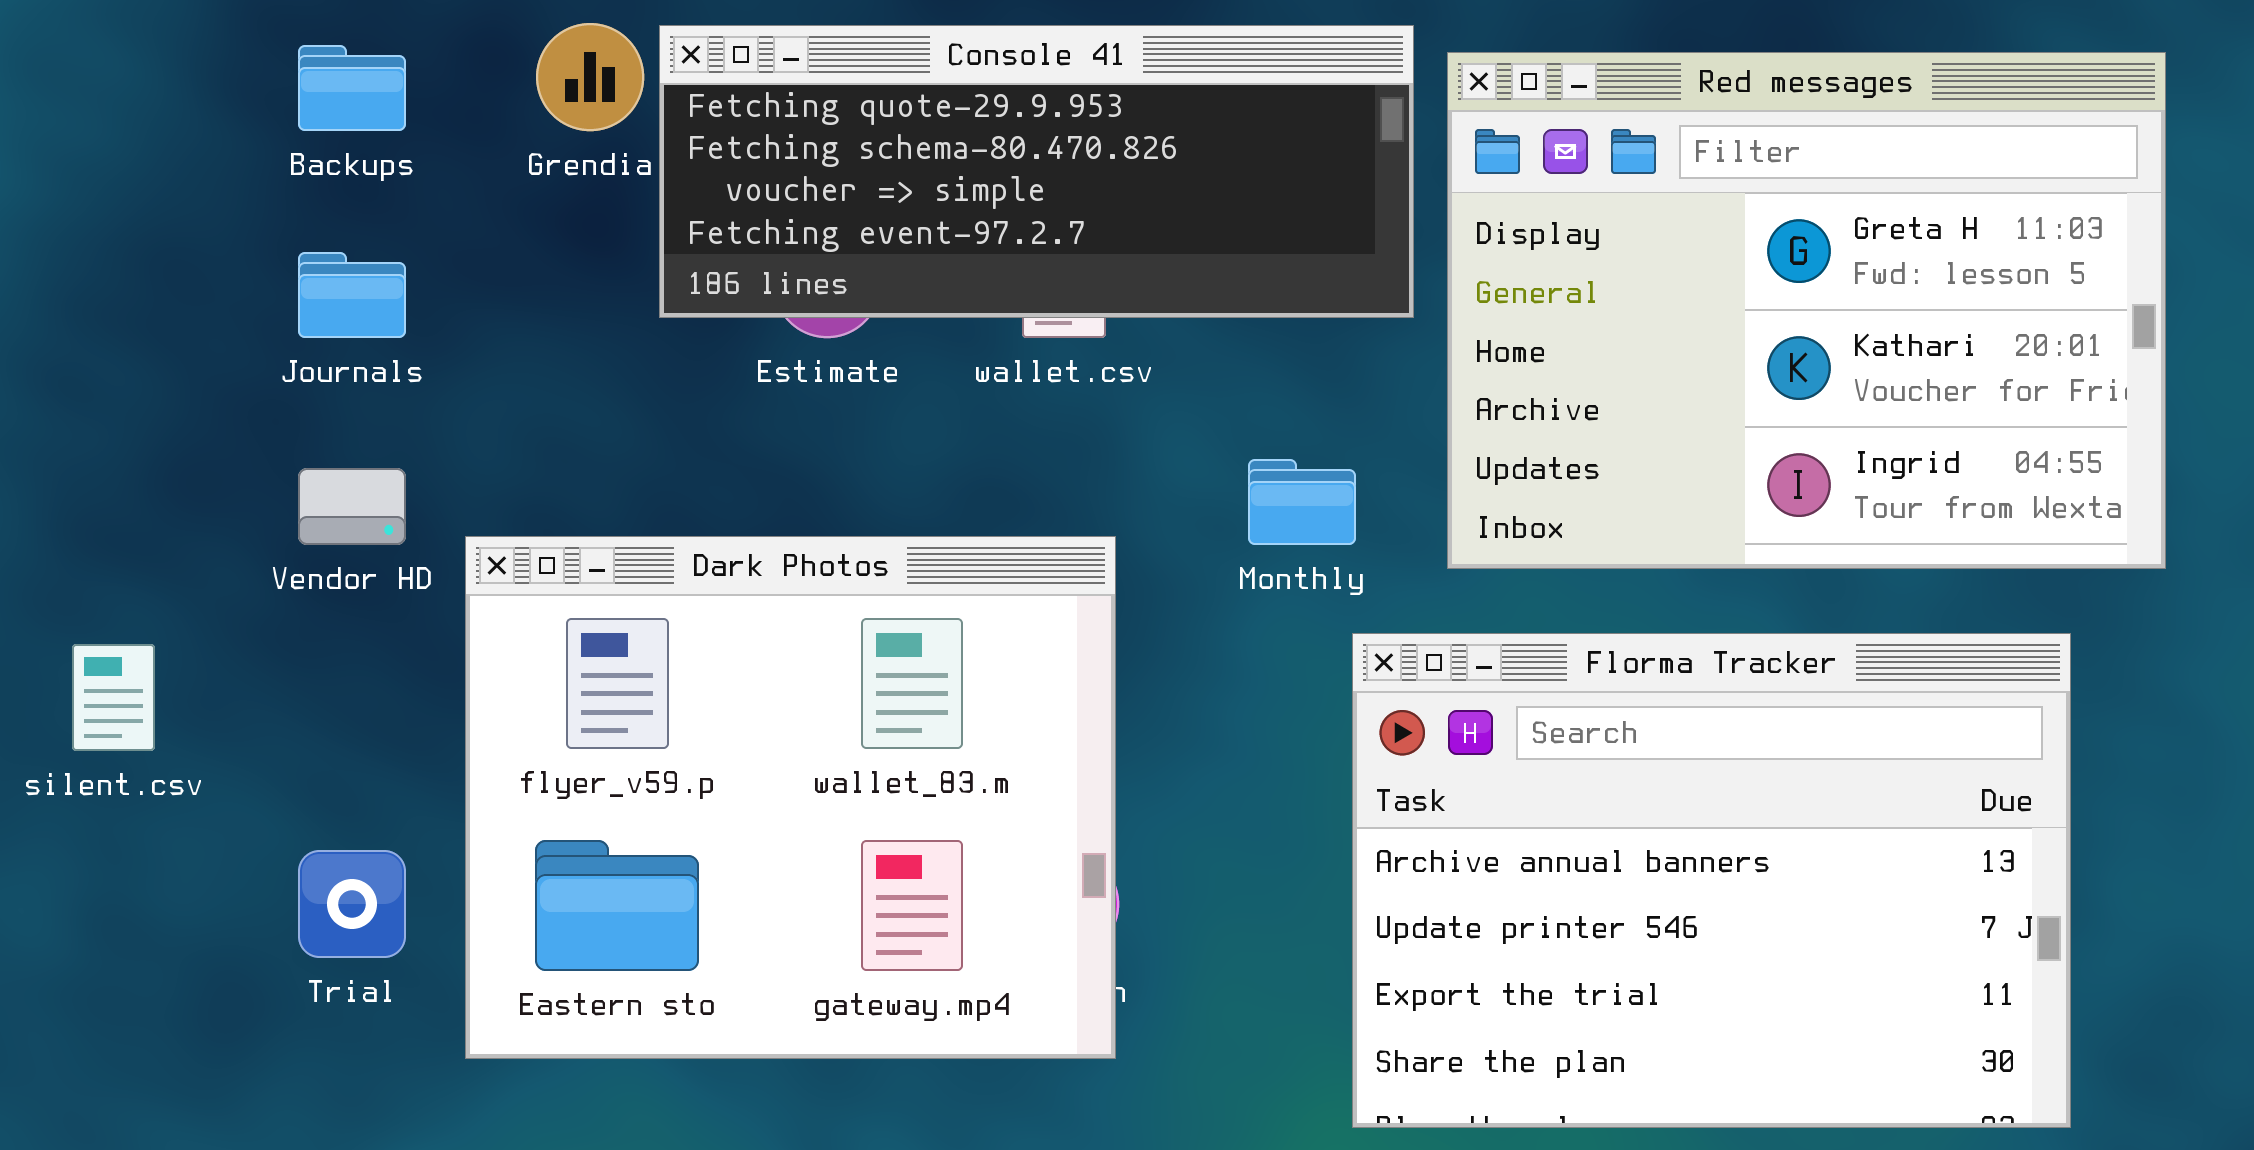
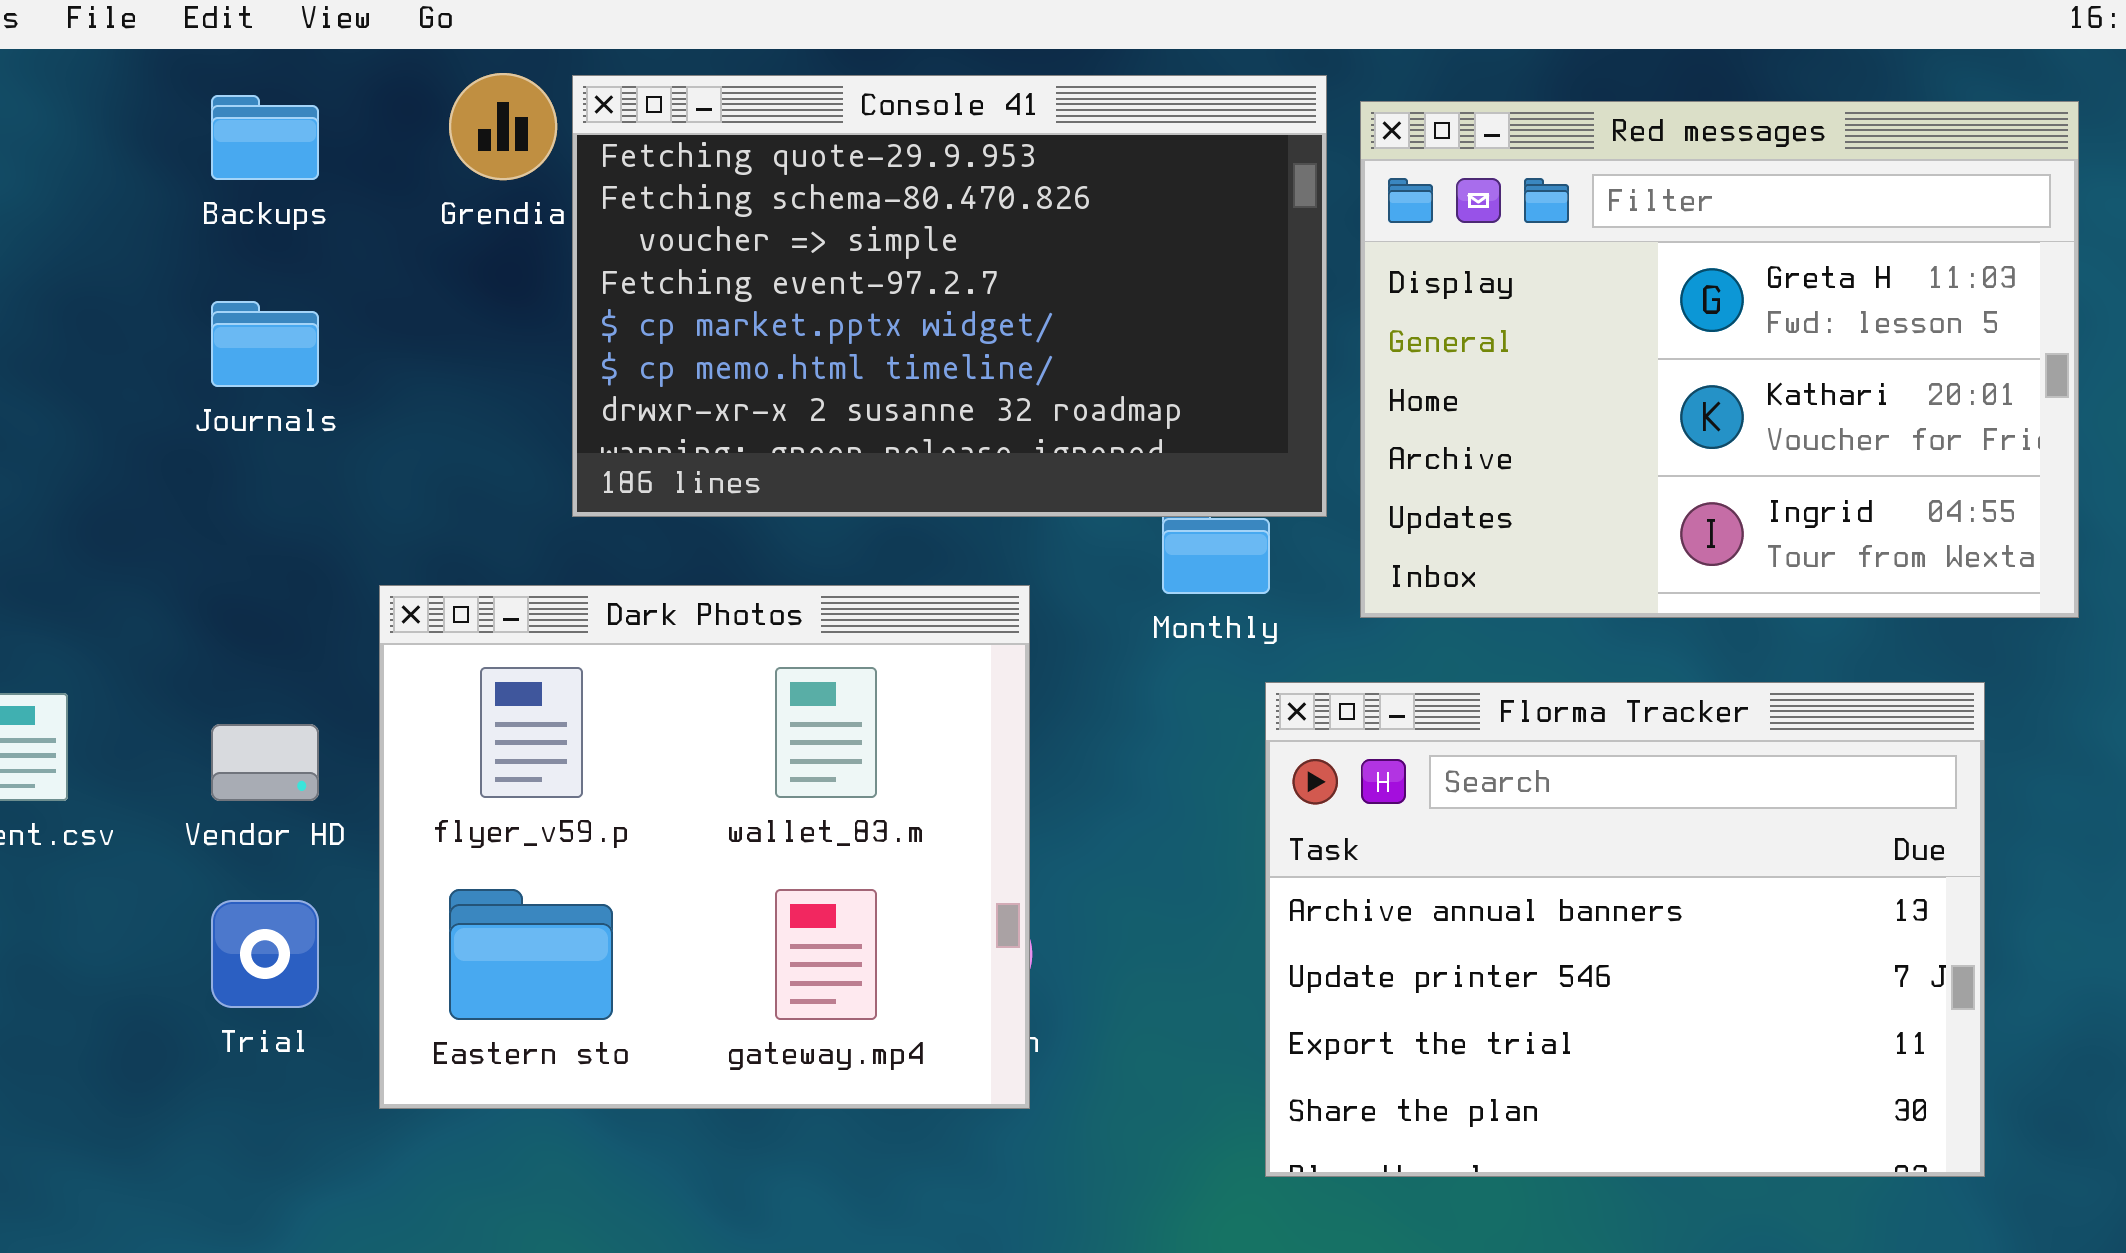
Console 41: [659,25,1414,318] -> [572,75,1327,517], resized
Vendor HD: [298,468,406,545] -> [211,724,319,801], moved

